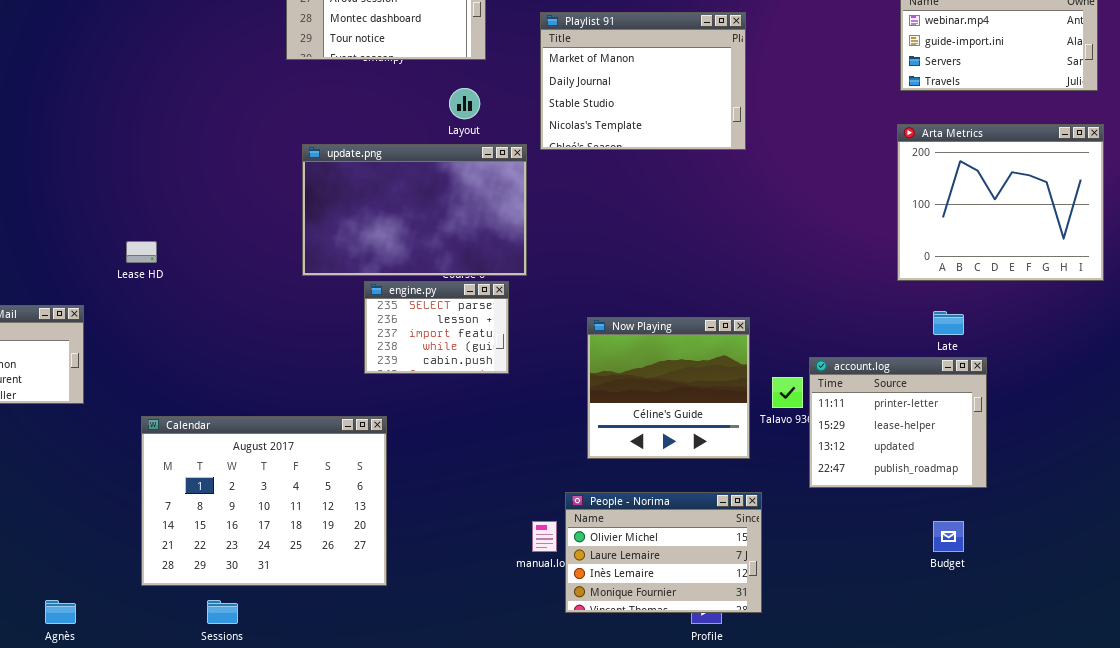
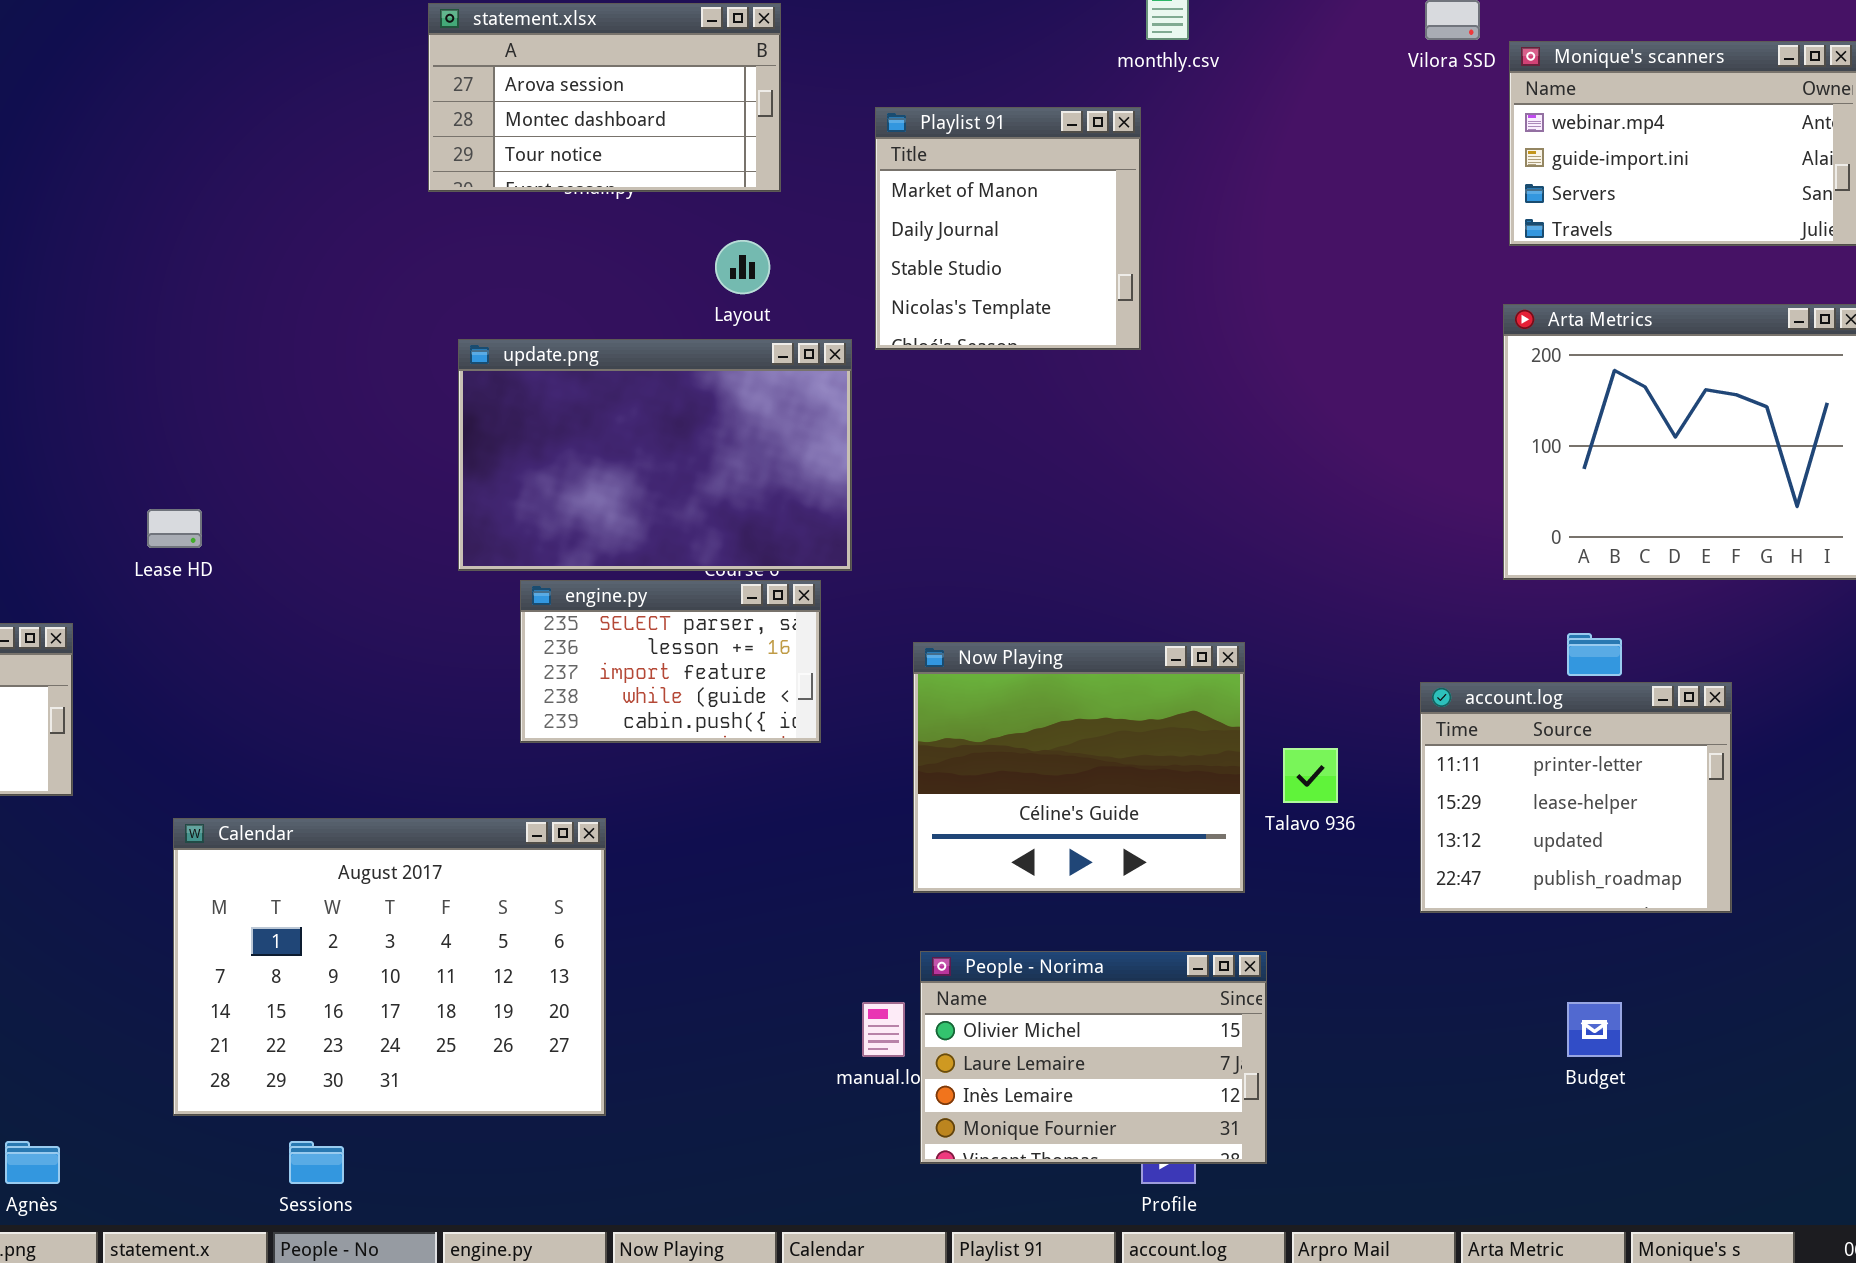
Playlist 91: [540,12,746,150] -> [875,107,1141,350], resized
engine.py: [364,281,509,374] -> [520,580,821,743], resized
Now Playing: [587,317,750,459] -> [913,642,1245,893], resized
account.log: [809,357,987,488] -> [1420,682,1732,913], moved

